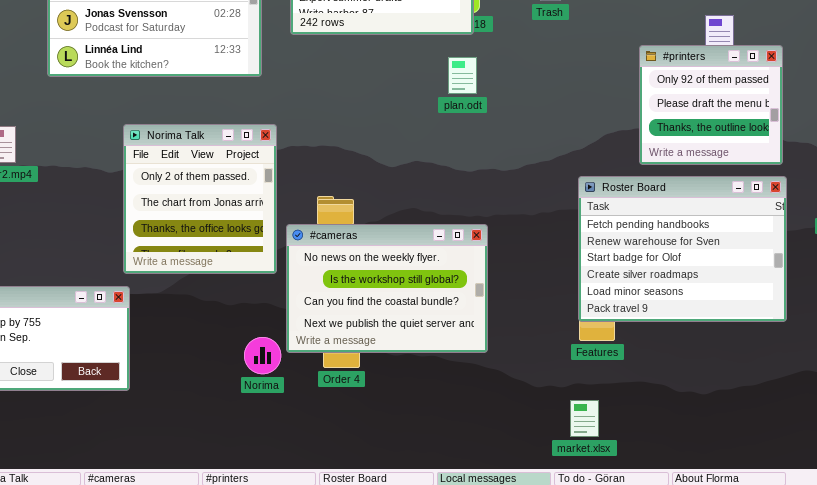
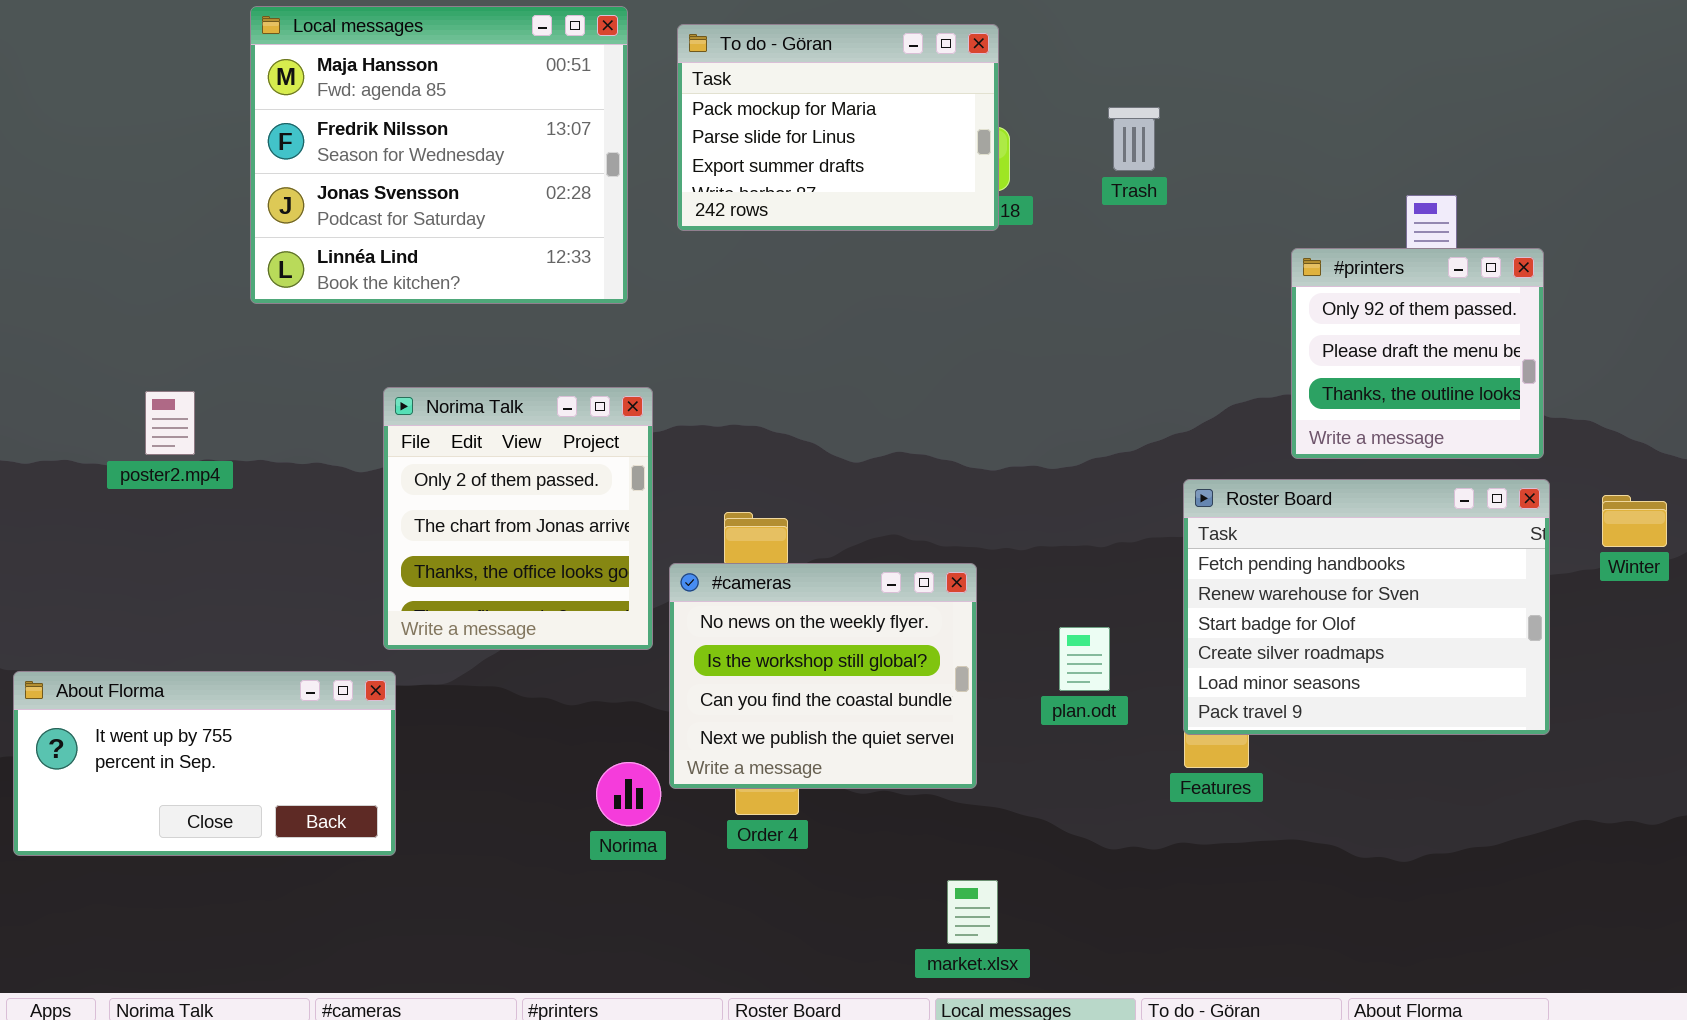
plan.odt: [448,57,477,94] -> [1059,627,1110,691], moved
#cameras: [286,224,488,353] -> [669,563,977,789], resized
market.xlsx: [570,400,599,437] -> [947,880,998,944], moved

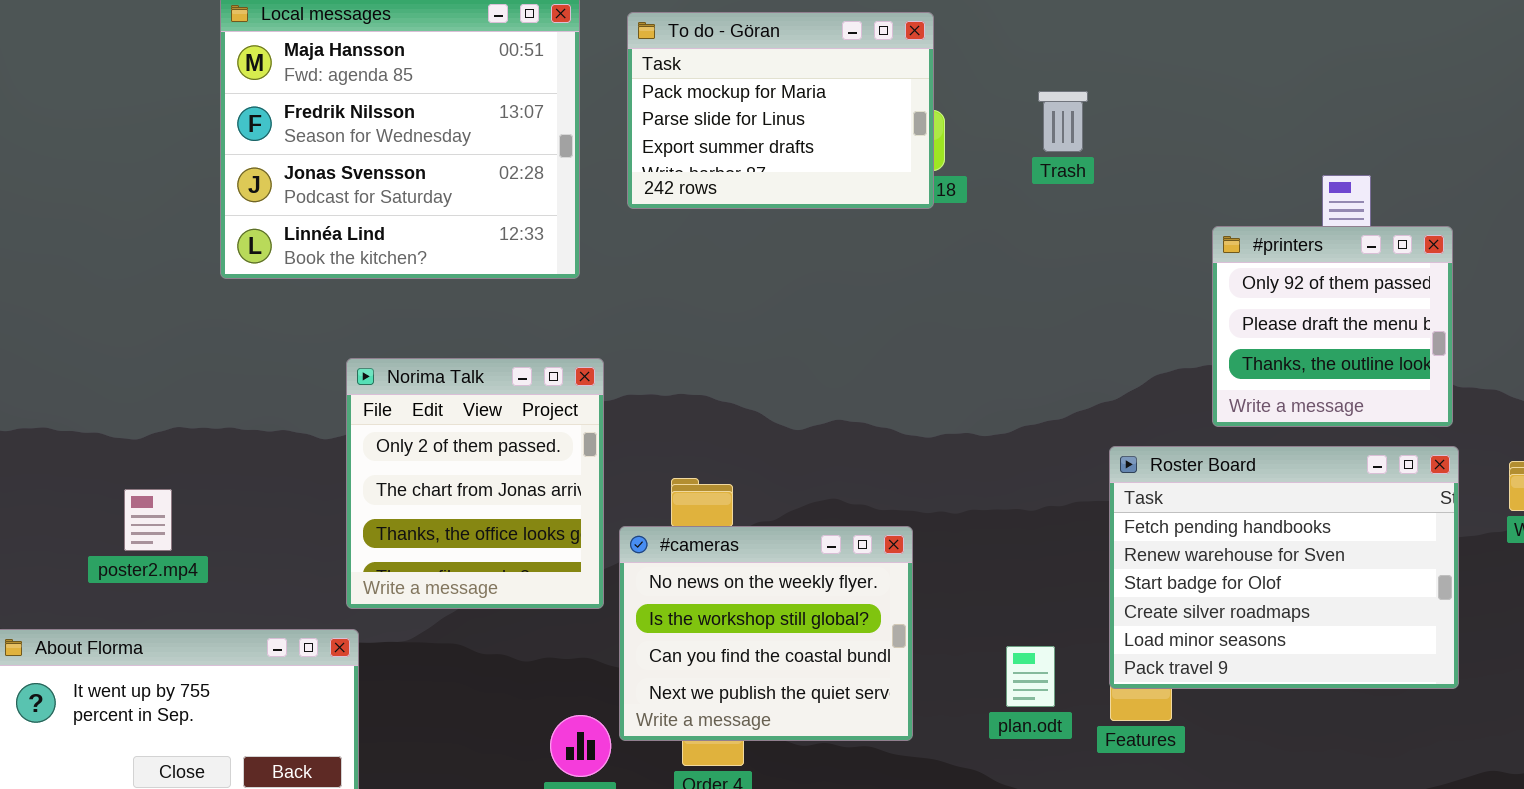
poster2.mp4: [145,391,195,455] -> [124,489,172,551], moved
plan.odt: [1059,627,1110,691] -> [1006,646,1055,707], moved

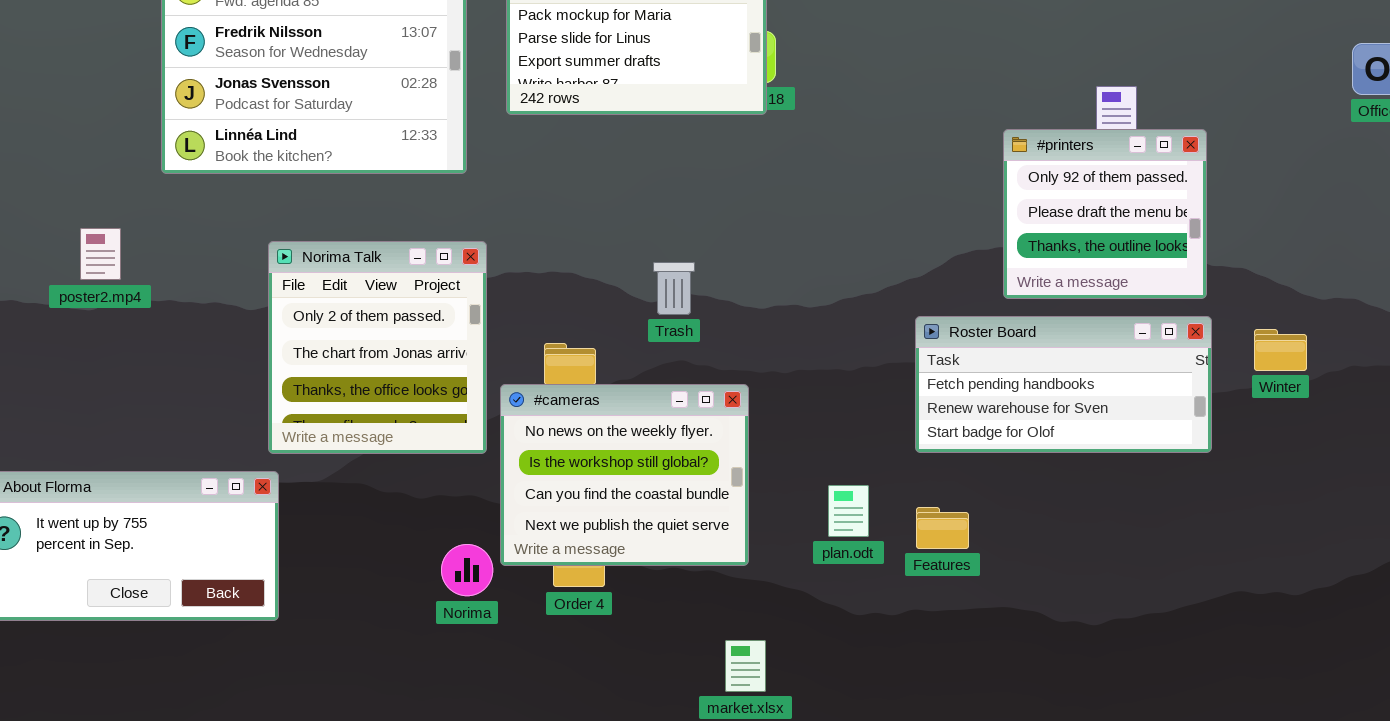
Trash: [1038,91,1088,152] -> [653,262,695,315], moved
Roster Board: [1109,446,1459,689] -> [915,316,1212,453], resized
poster2.mp4: [124,489,172,551] -> [80,228,121,280], moved

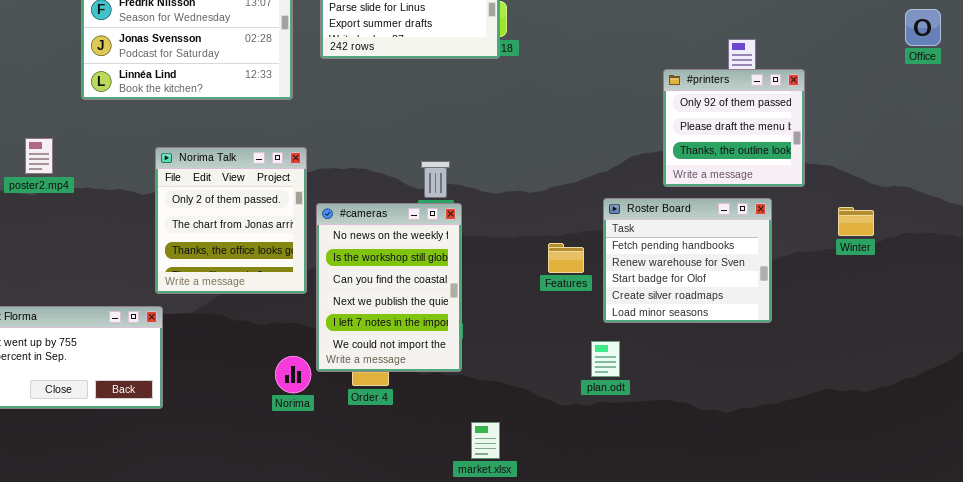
Roster Board: [915,316,1212,453] -> [603,198,772,323], resized
#cameras: [500,384,749,566] -> [316,203,462,372], resized
plan.odt: [828,485,869,537] -> [591,341,620,377], moved
Features: [916,507,969,549] -> [548,243,584,273], moved

